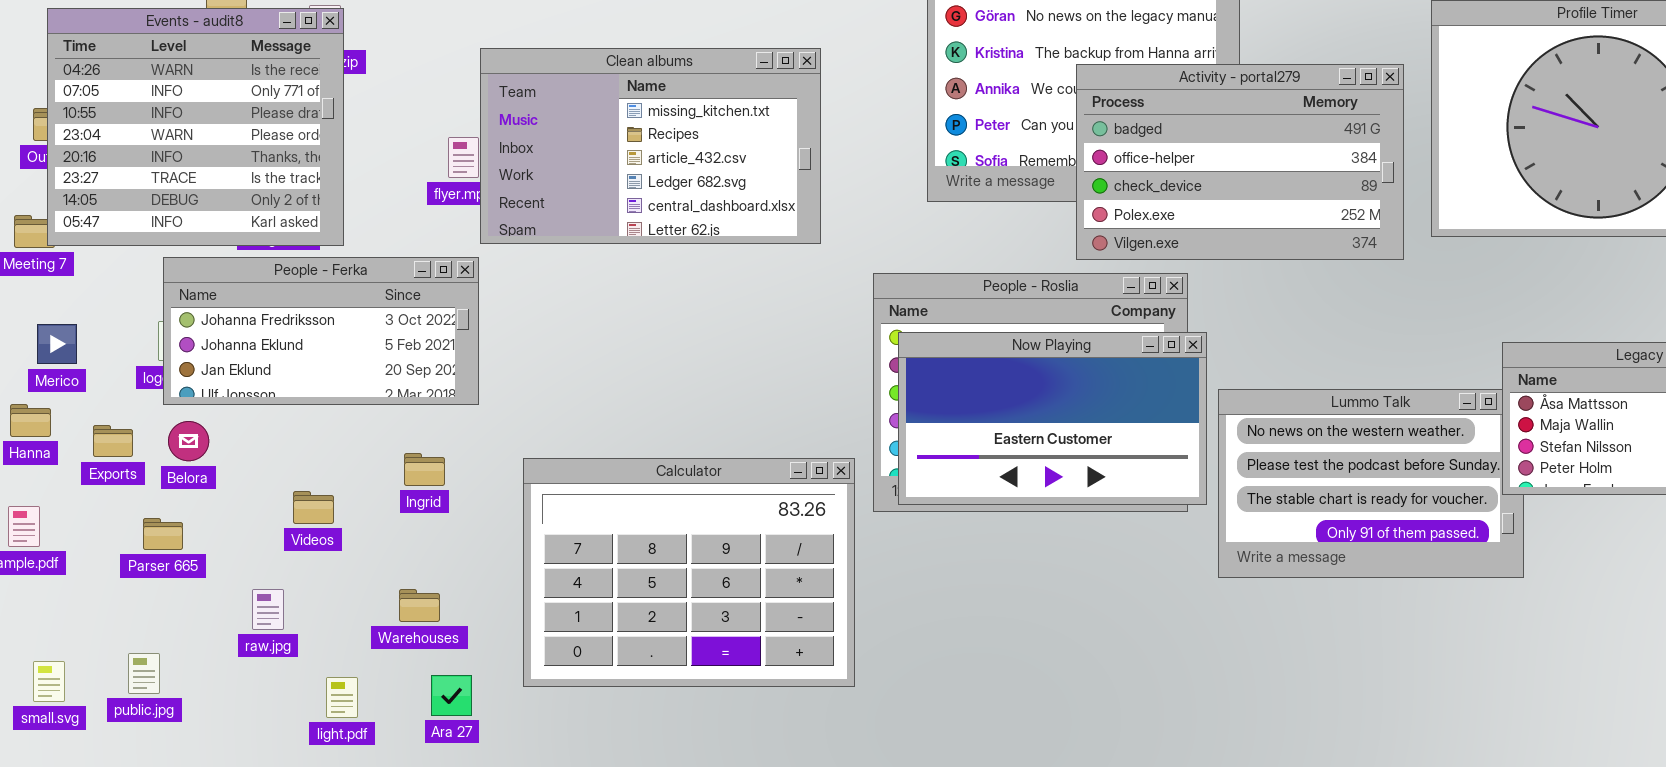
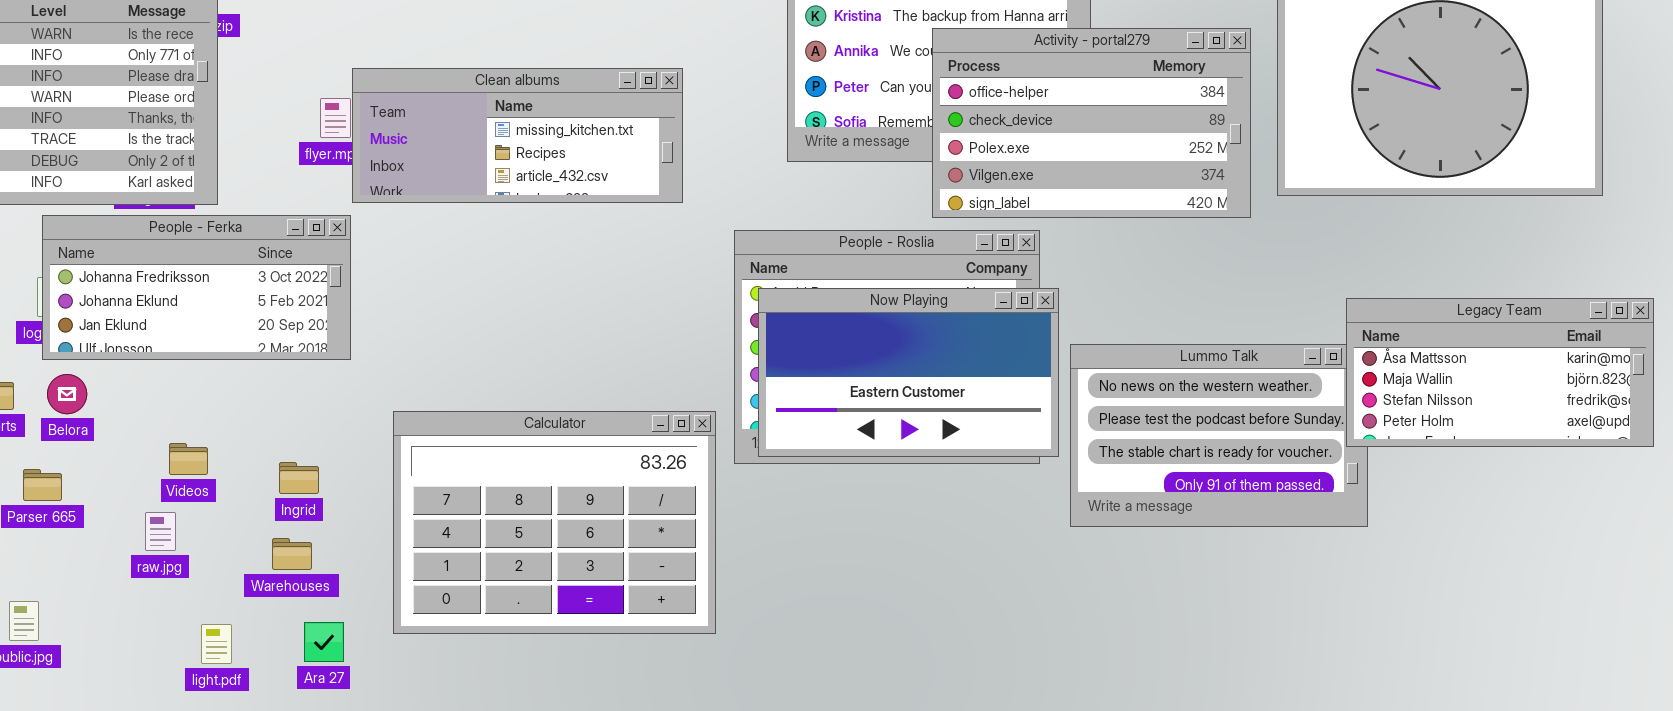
Clean albums: [480,48,821,244] -> [352,68,683,203], resized
Activity - portal279: [1076,64,1404,260] -> [932,28,1251,218], scrolled down 1 row
Ingrid: [404,453,445,486] -> [279,462,319,494], moved
raw.jpg: [252,589,284,630] -> [145,512,176,551], moved

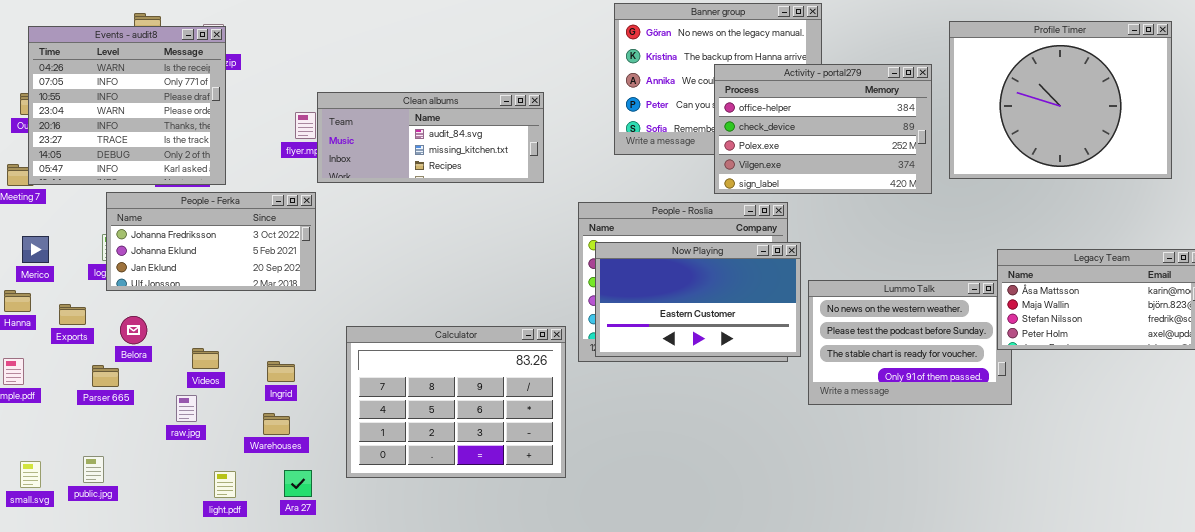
Clean albums: [352,68,683,203] -> [317,92,544,183], scrolled up 1 row
Belora: [47,374,87,414] -> [120,316,147,344], moved

